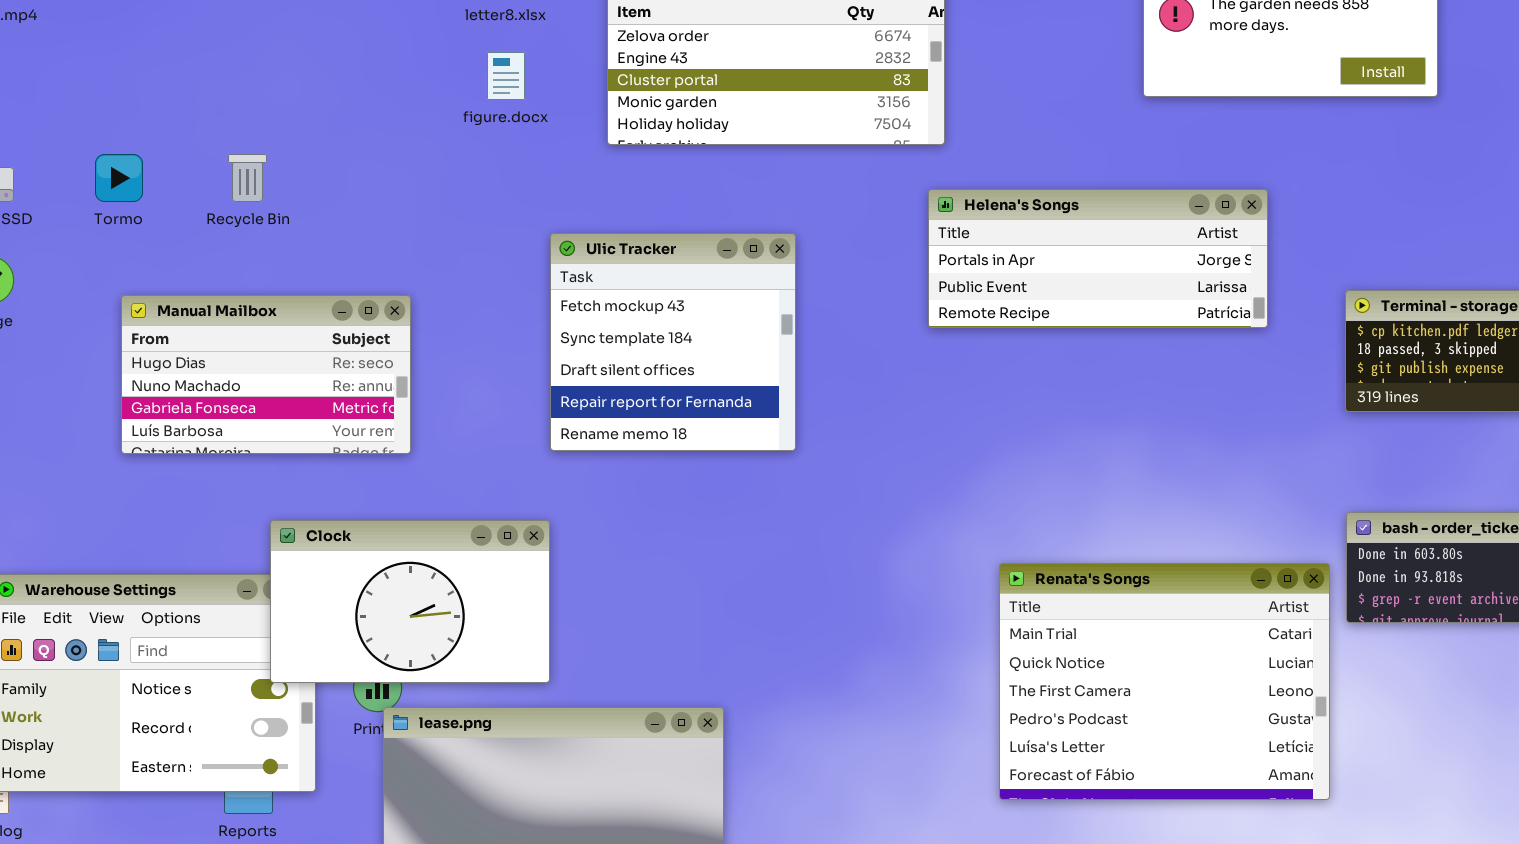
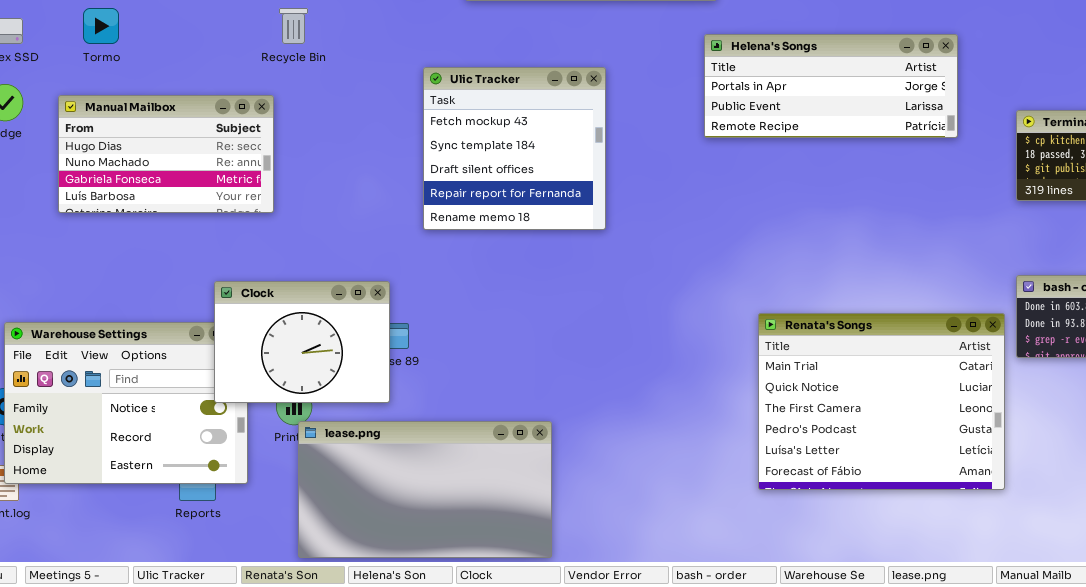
Recycle Bin: [228,154,267,202] -> [279,8,308,44], moved
Manual Mailbox: [121,295,411,454] -> [58,95,274,213], moved
Clock: [270,520,550,683] -> [214,281,390,403], resized

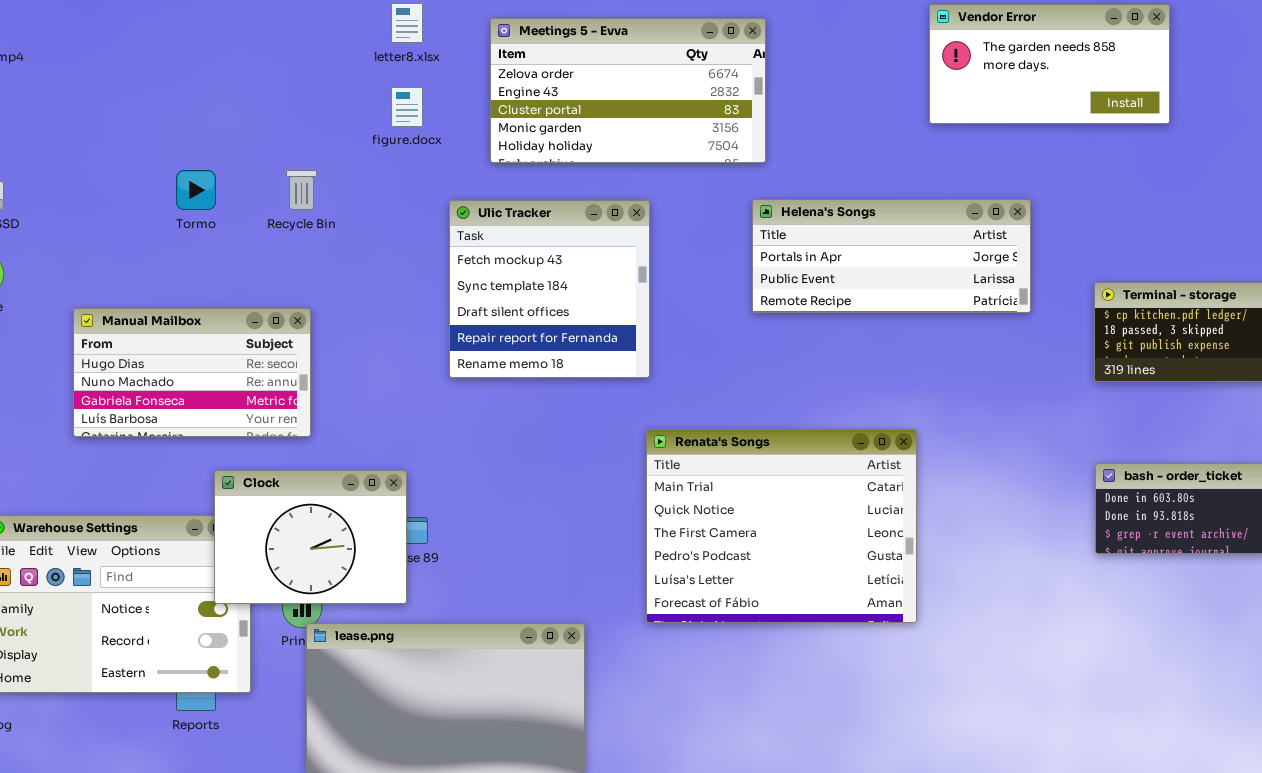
Tormo: [83,8,119,44] -> [176,170,216,210], moved
Ulic Tracker: [423,67,606,230] -> [449,200,650,378], moved
Manual Mailbox: [58,95,274,213] -> [73,308,311,437], moved
Renata's Songs: [758,313,1005,490] -> [646,429,917,623], moved

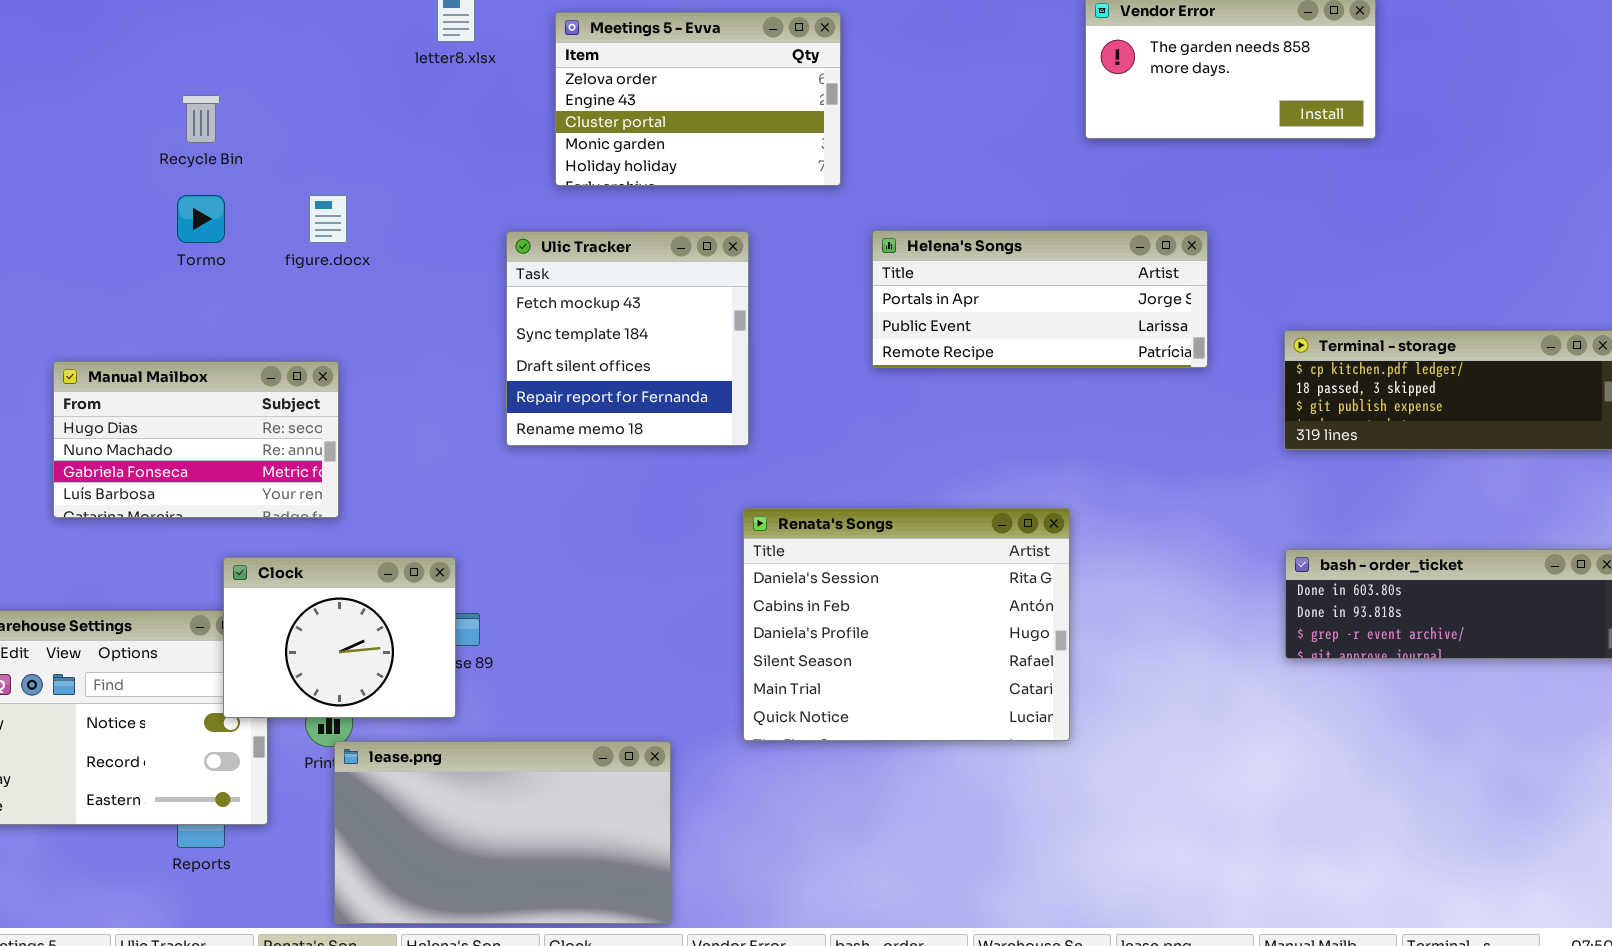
Meetings 5 - Evva: [490,18,766,163] -> [555,12,841,186], resized
figure.docx: [391,87,423,127] -> [309,195,347,243], moved
Recycle Bin: [286,170,317,210] -> [182,95,220,143], moved
Renata's Songs: [646,429,917,623] -> [743,508,1070,741], scrolled up 4 rows

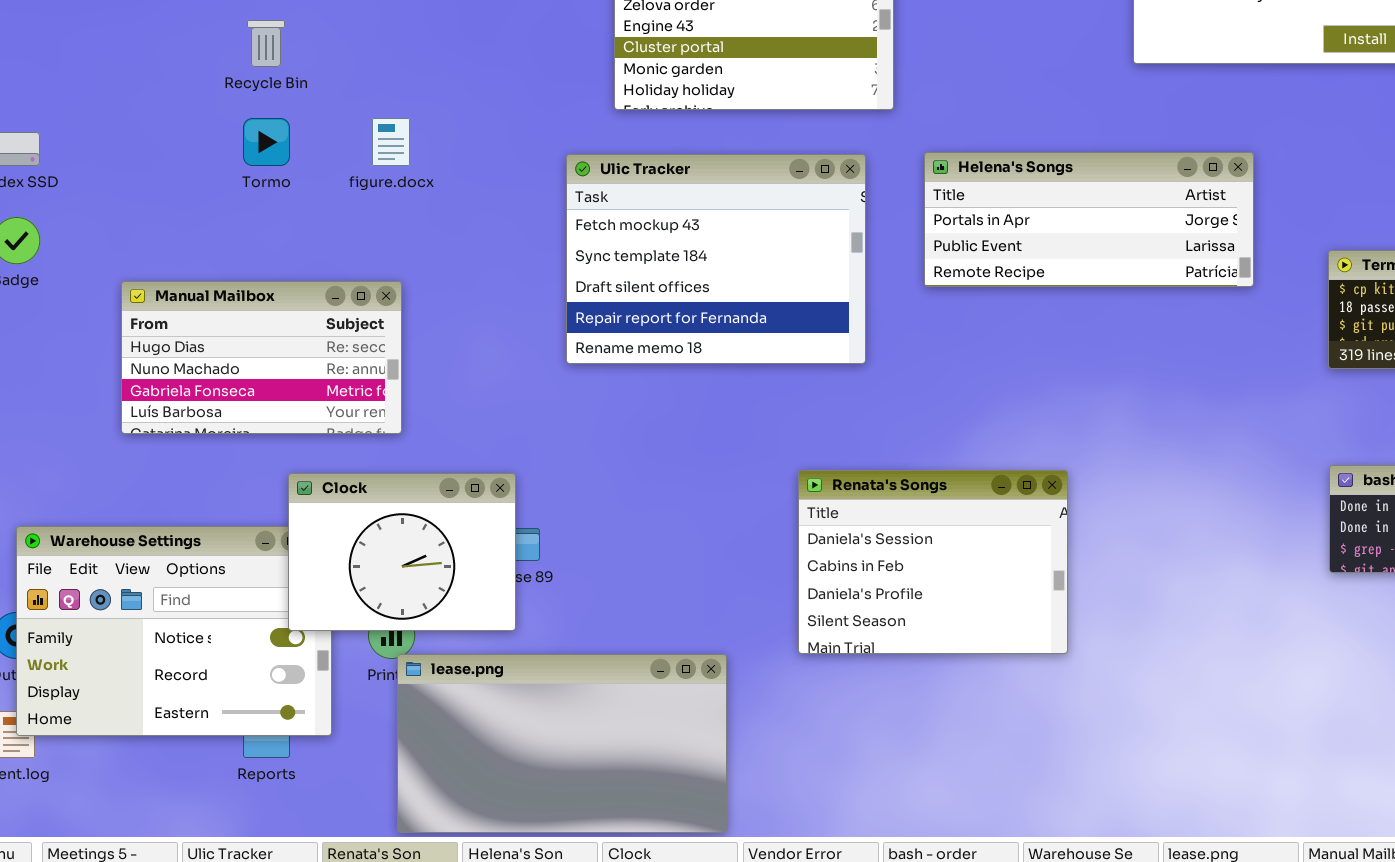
Ulic Tracker: [506,231,749,446] -> [566,154,866,364], resized
Renata's Songs: [743,508,1070,741] -> [798,470,1068,654], resized

